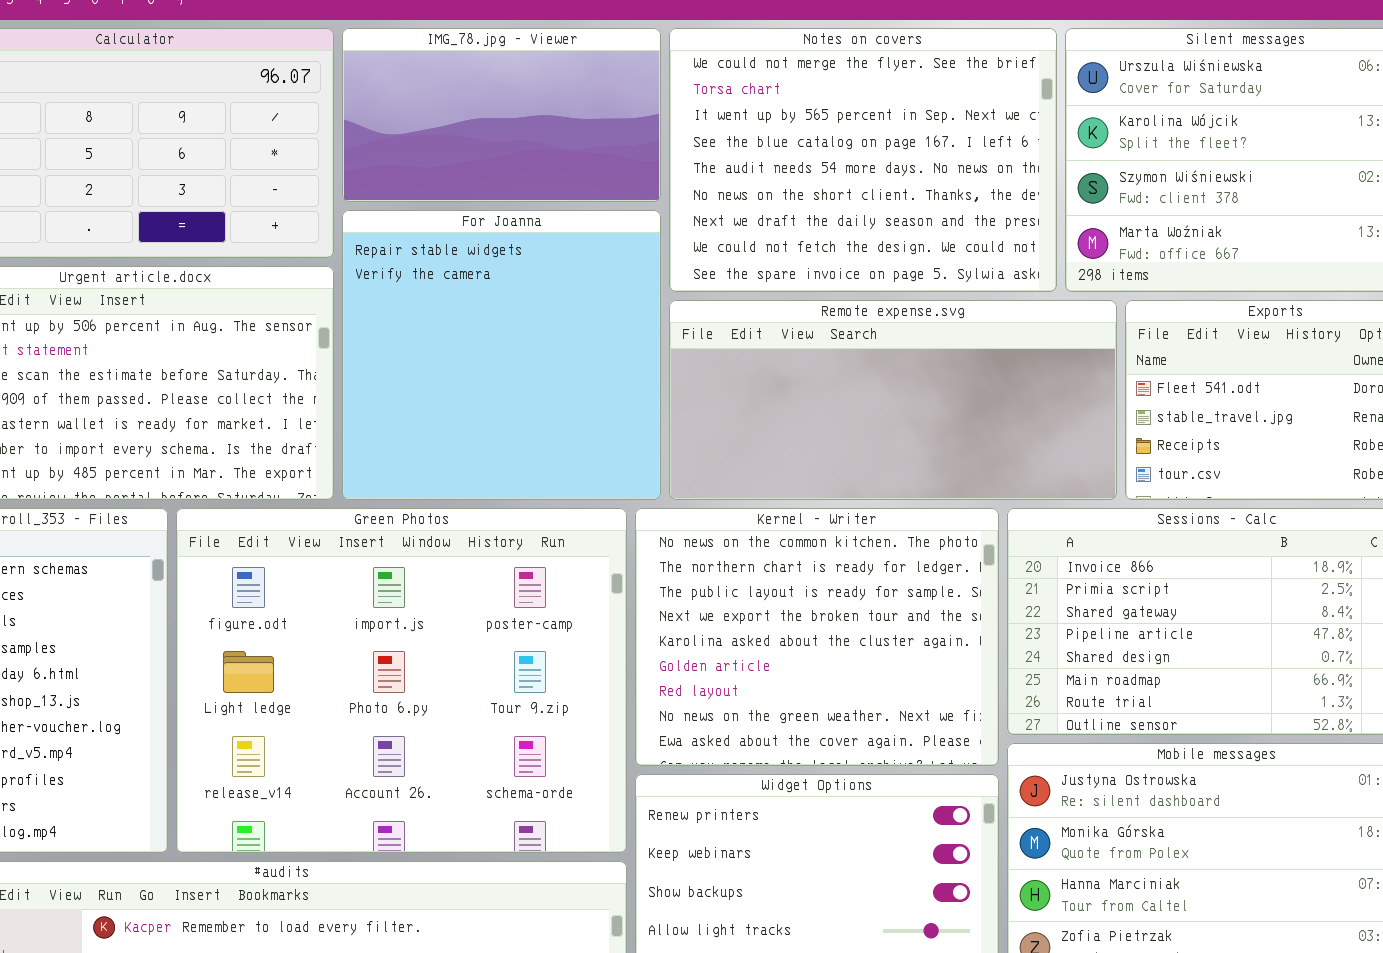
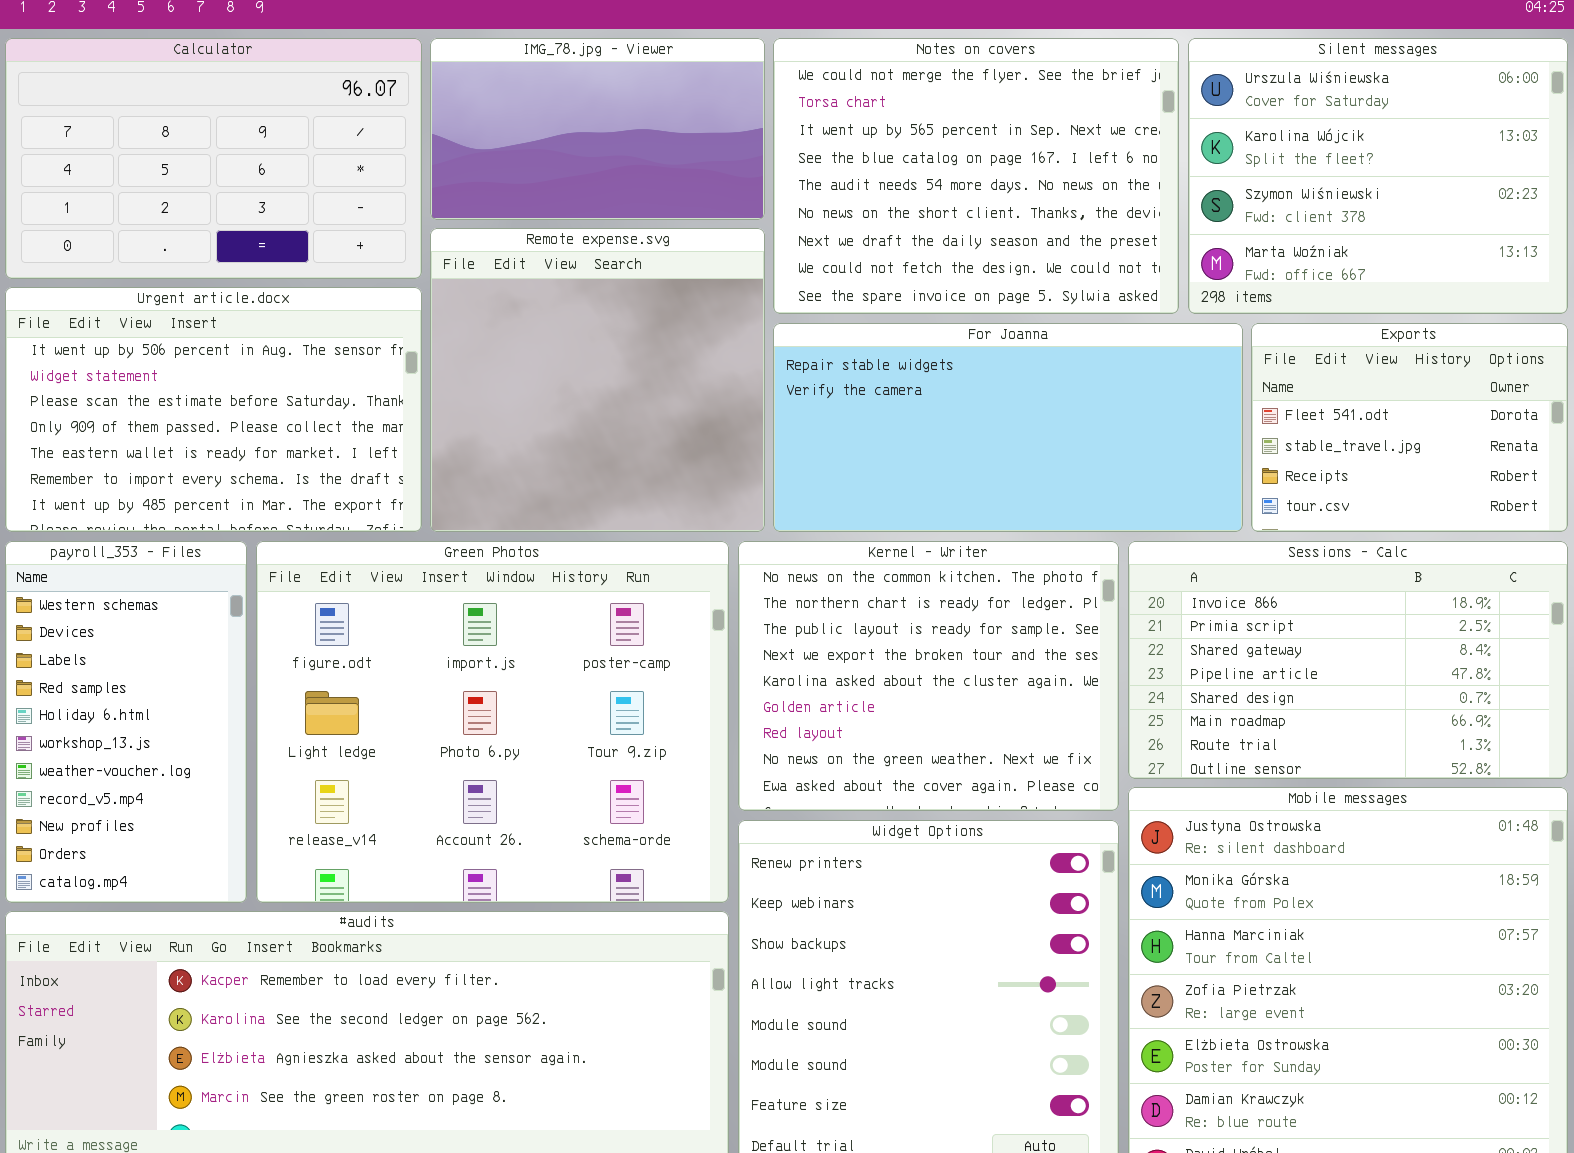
For Joanna: [342,210,661,500] -> [773,323,1243,532], moved, resized
Remote expense.svg: [669,300,1117,500] -> [430,228,765,532], moved, resized

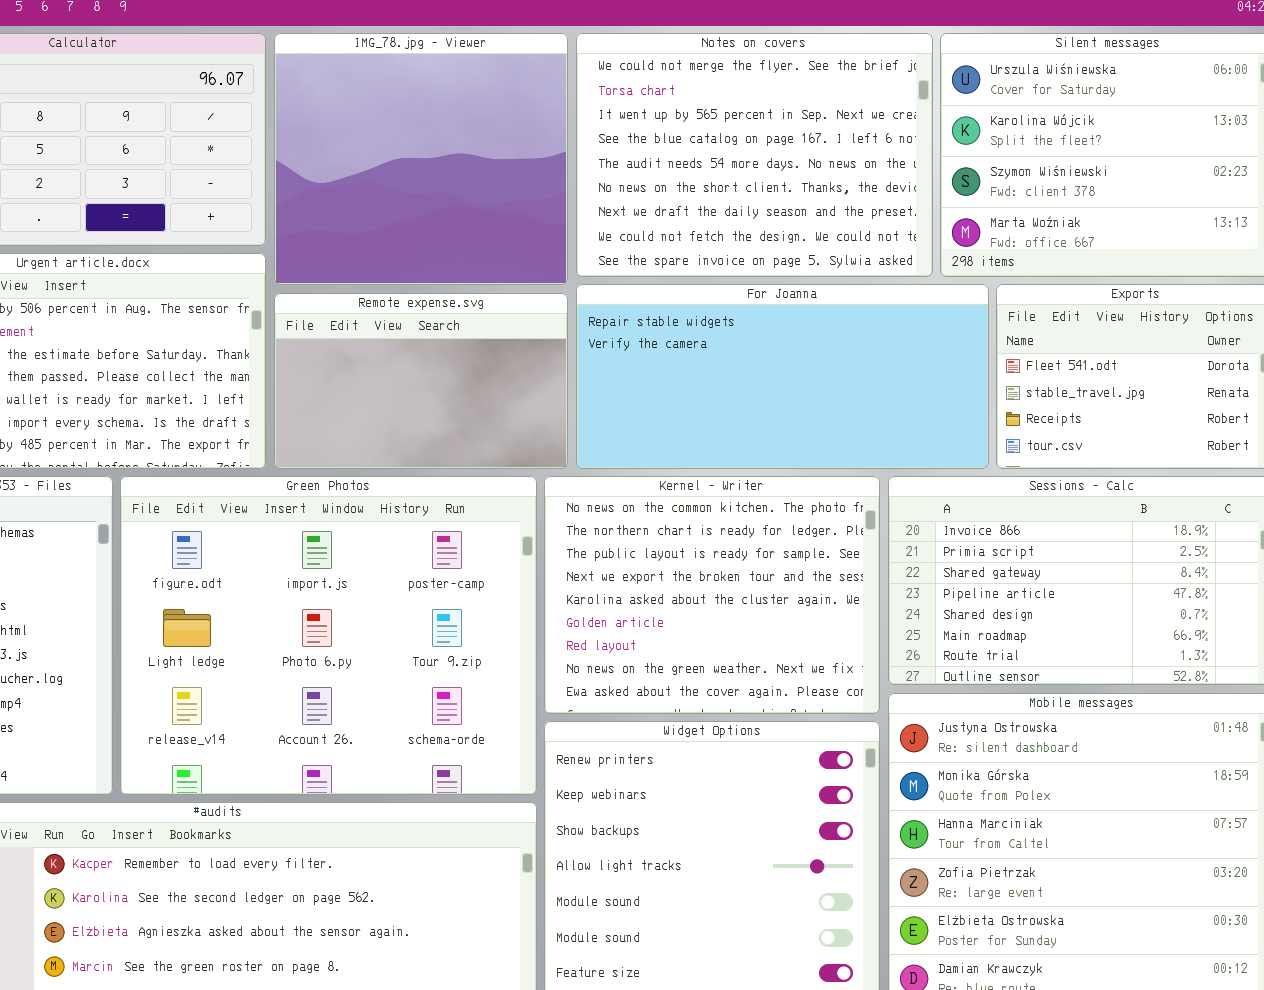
IMG_78.jpg - Viewer: [430,38,765,220] -> [274,33,568,285], resized
Remote expense.svg: [430,228,765,532] -> [274,293,568,469], resized

